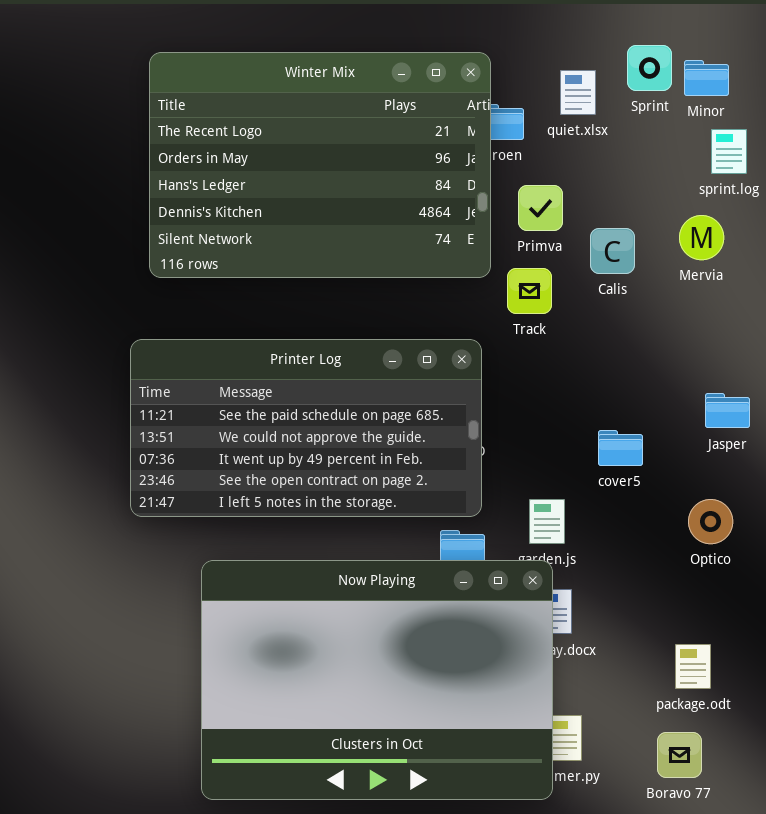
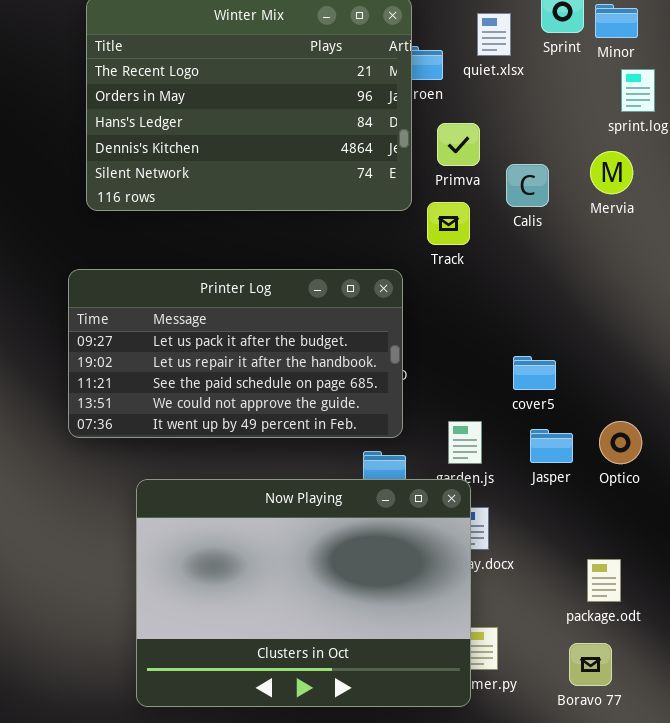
Printer Log: [130,339,482,517] -> [68,269,403,438], scrolled up 2 rows
Jasper: [705,393,750,428] -> [530,429,573,463], moved

